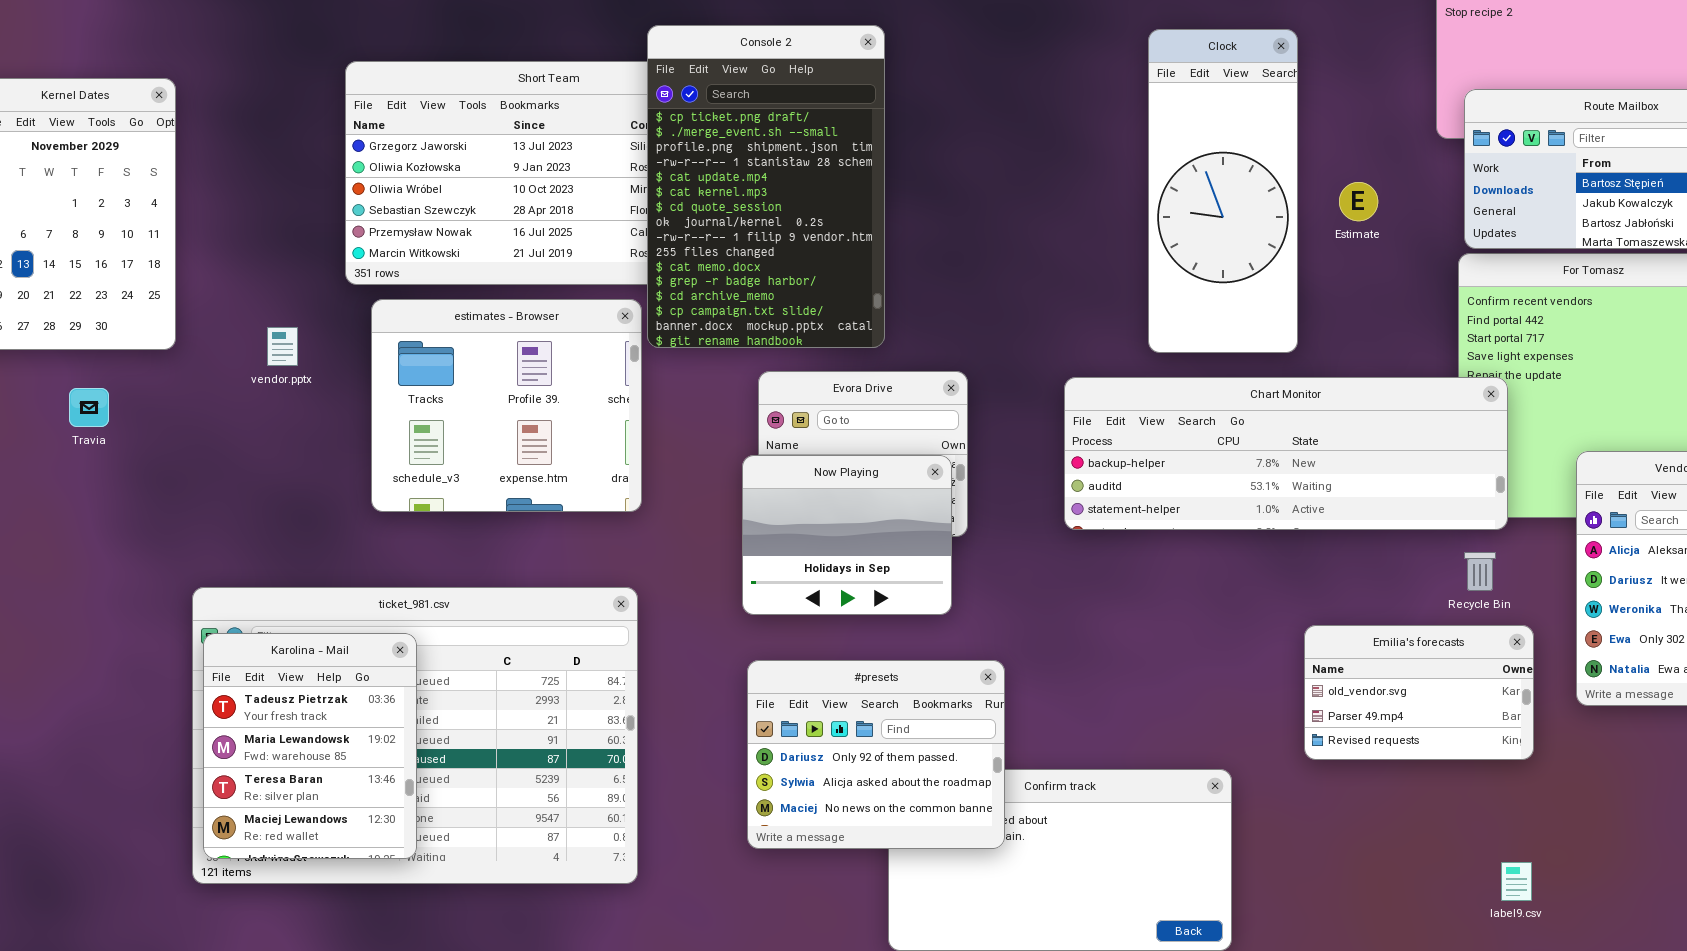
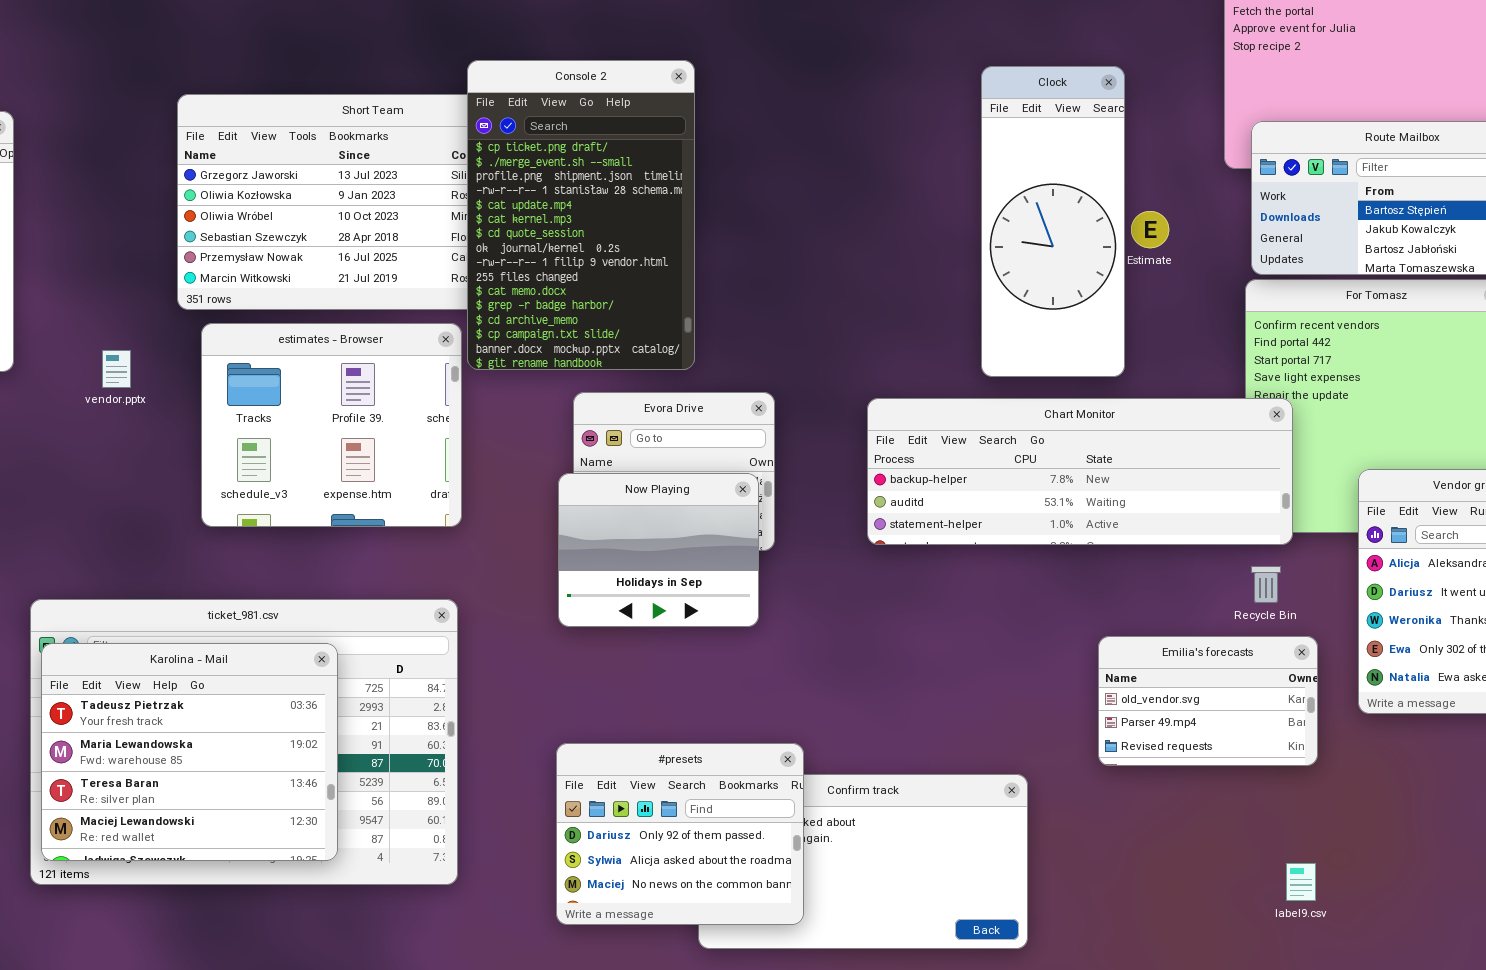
Clock: [1148,29,1298,353] -> [981,66,1125,377], moved
Karolina - Mail: [203,633,417,859] -> [41,643,338,861], resized
#presets: [747,660,1005,849] -> [556,743,804,925], moved

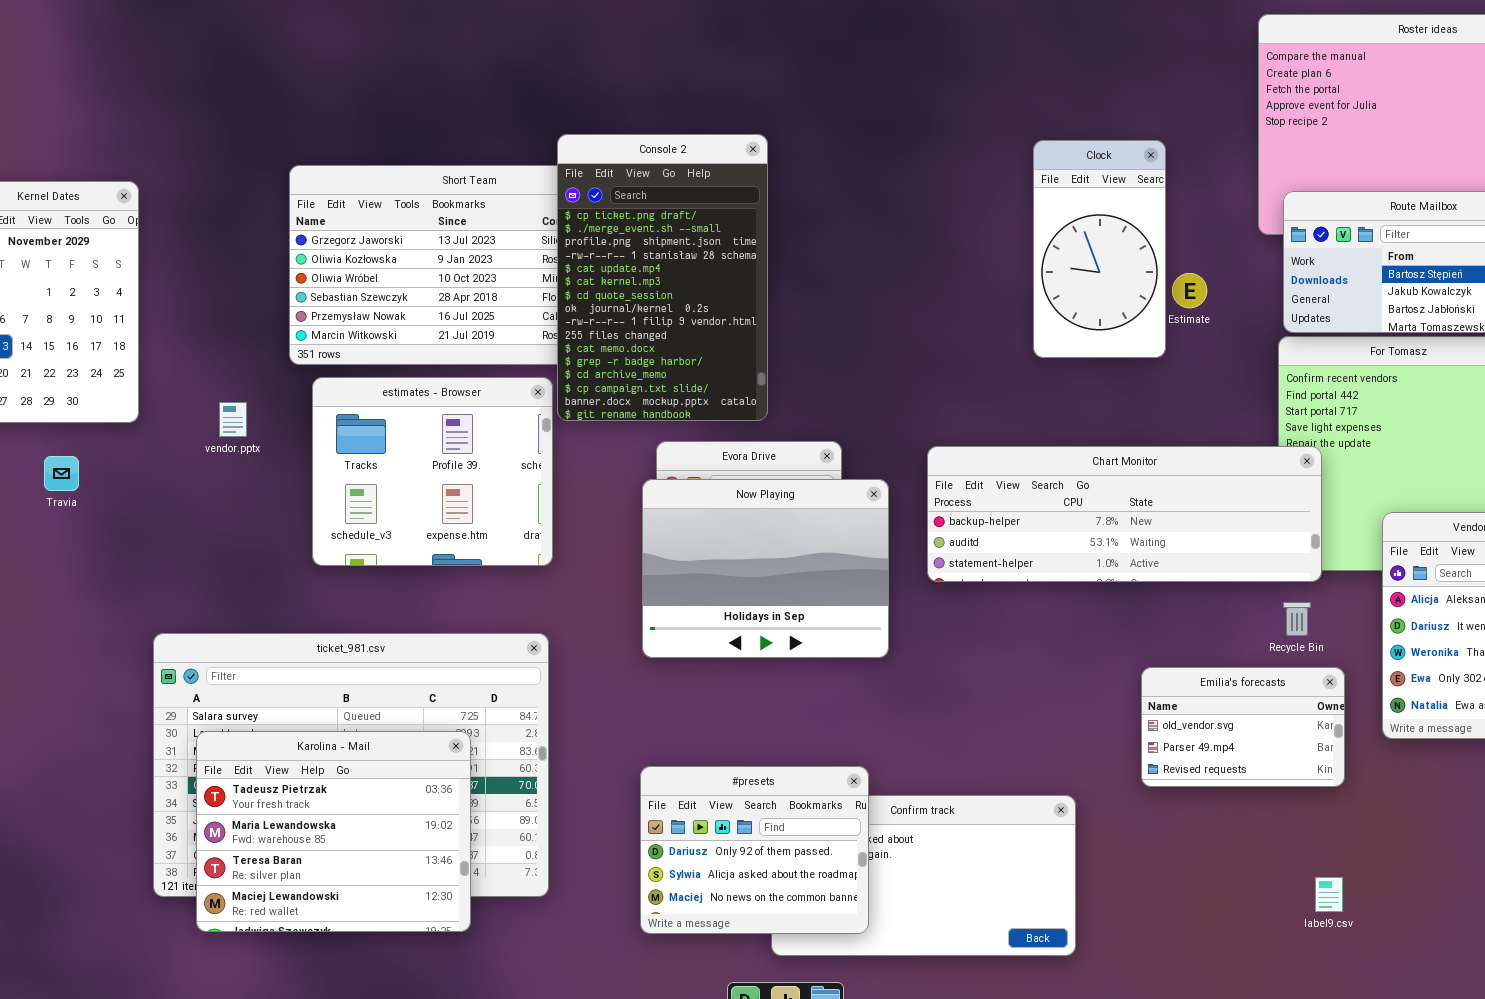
Clock: [981,66,1125,377] -> [1033,140,1166,358], resized
Now Playing: [558,473,759,627] -> [642,479,889,658], resized
Karolina - Mail: [41,643,338,861] -> [196,731,471,932], moved

